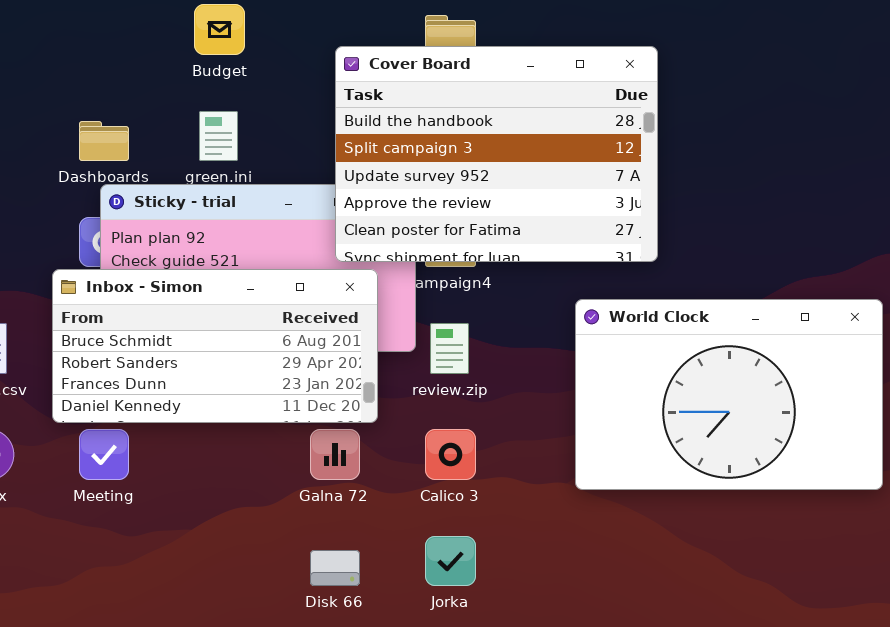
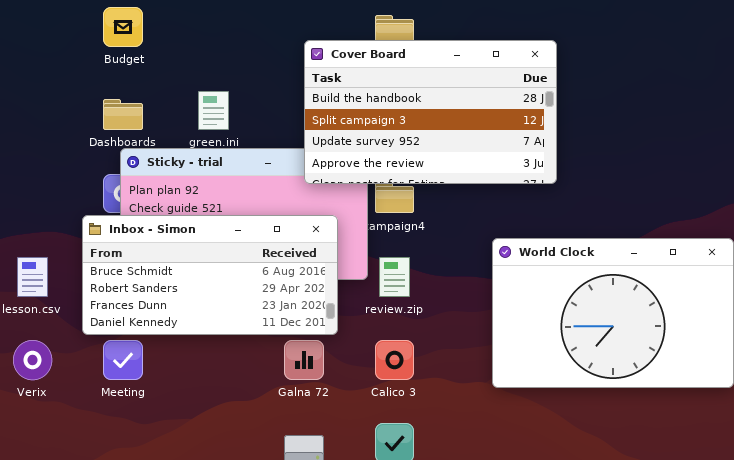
Budget: [194,4,245,55] -> [103,7,143,47], moved
Cover Board: [335,46,658,262] -> [304,40,557,184], resized

